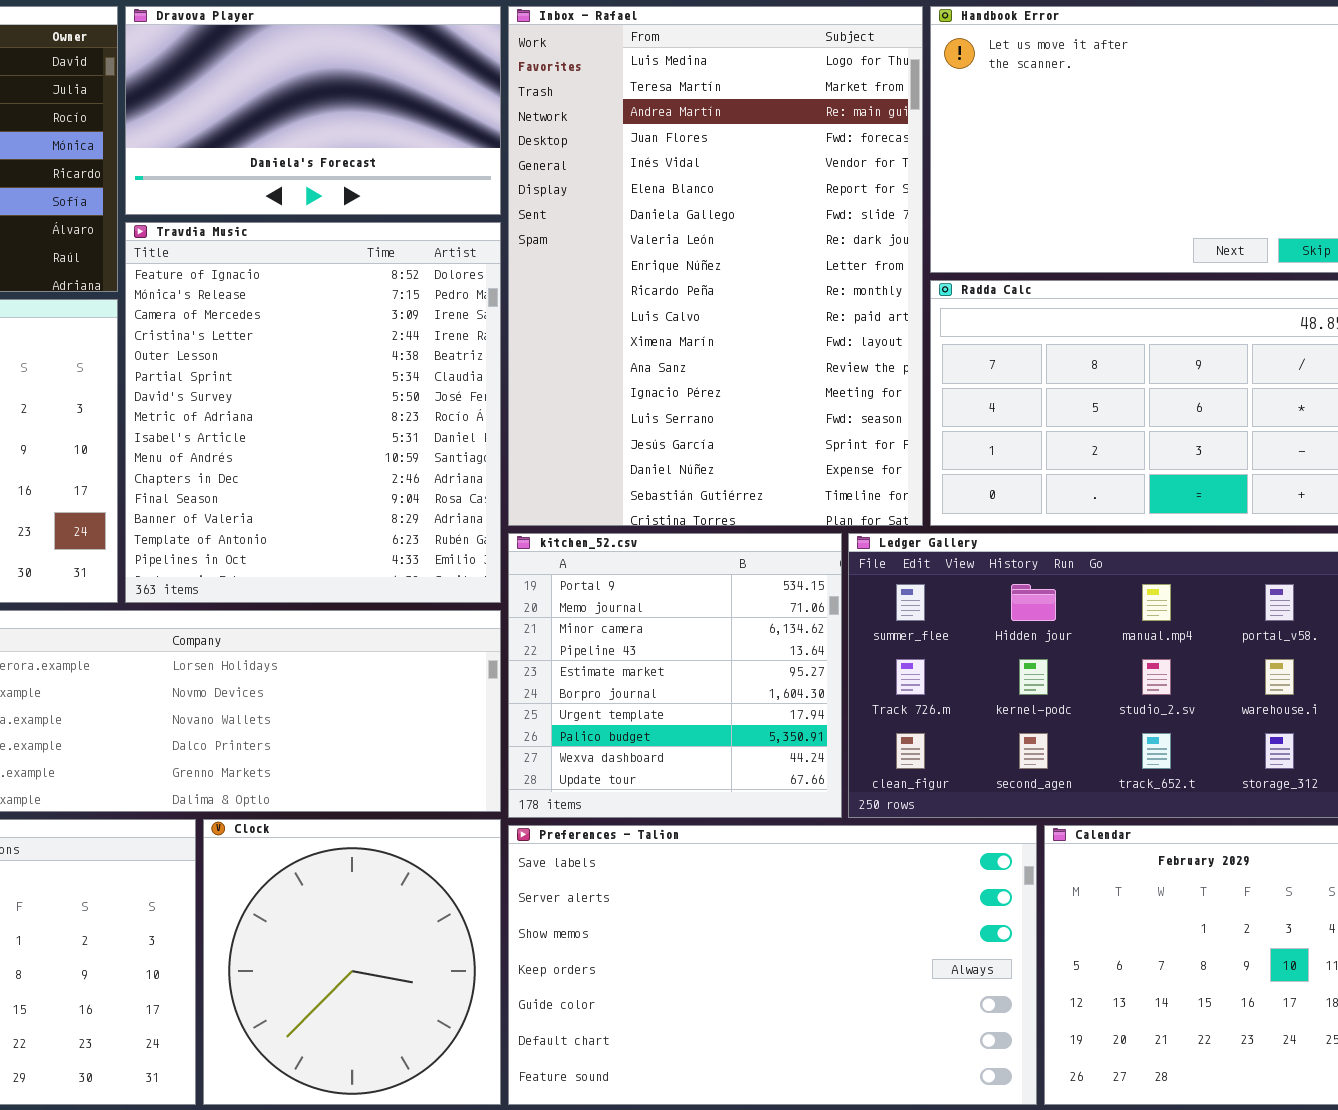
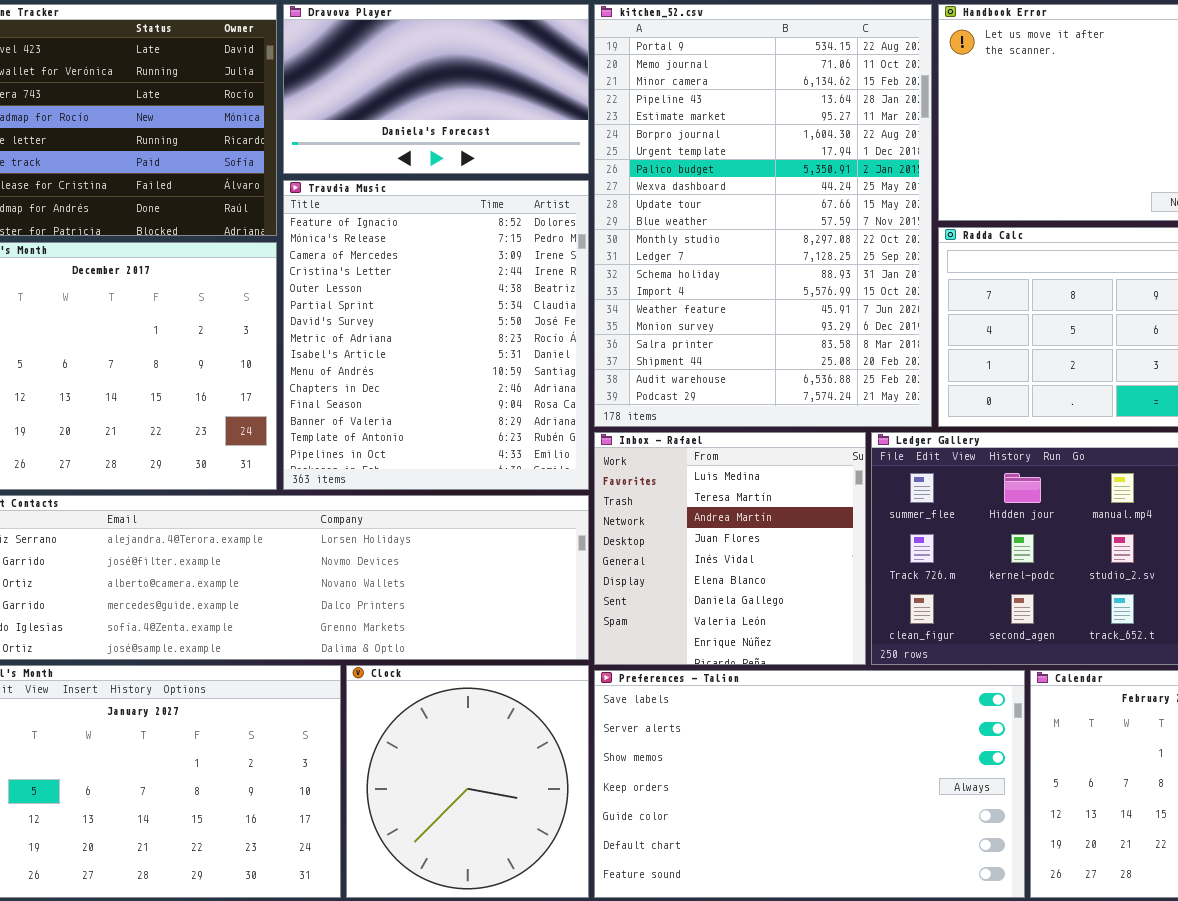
Inbox - Rafael: [508,6,923,526] -> [594,432,866,665], moved, resized
kitchen_52.csv: [508,533,842,818] -> [594,4,932,427], moved, resized

